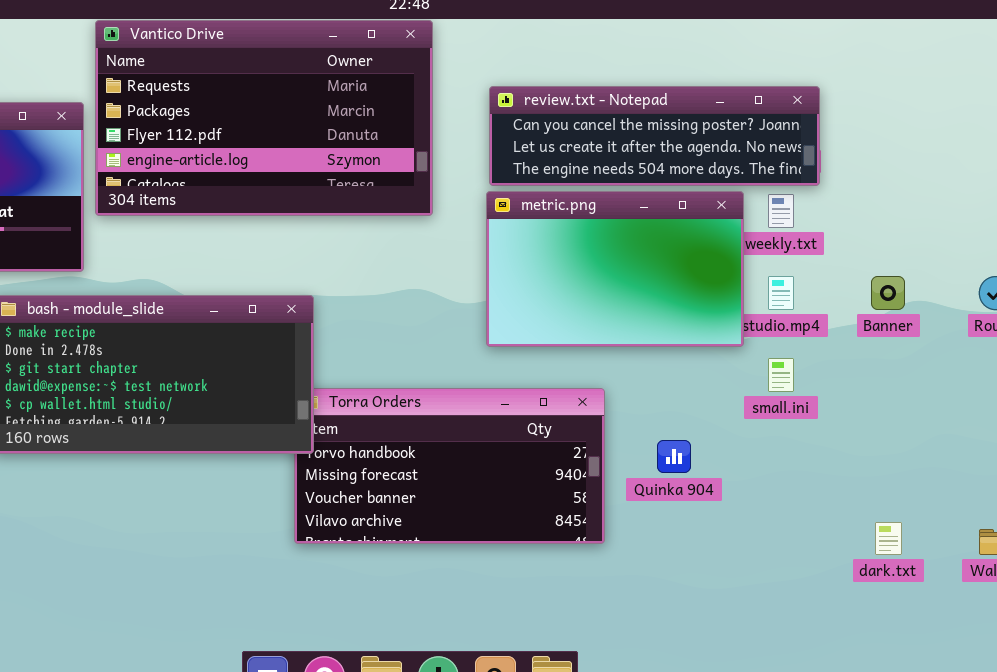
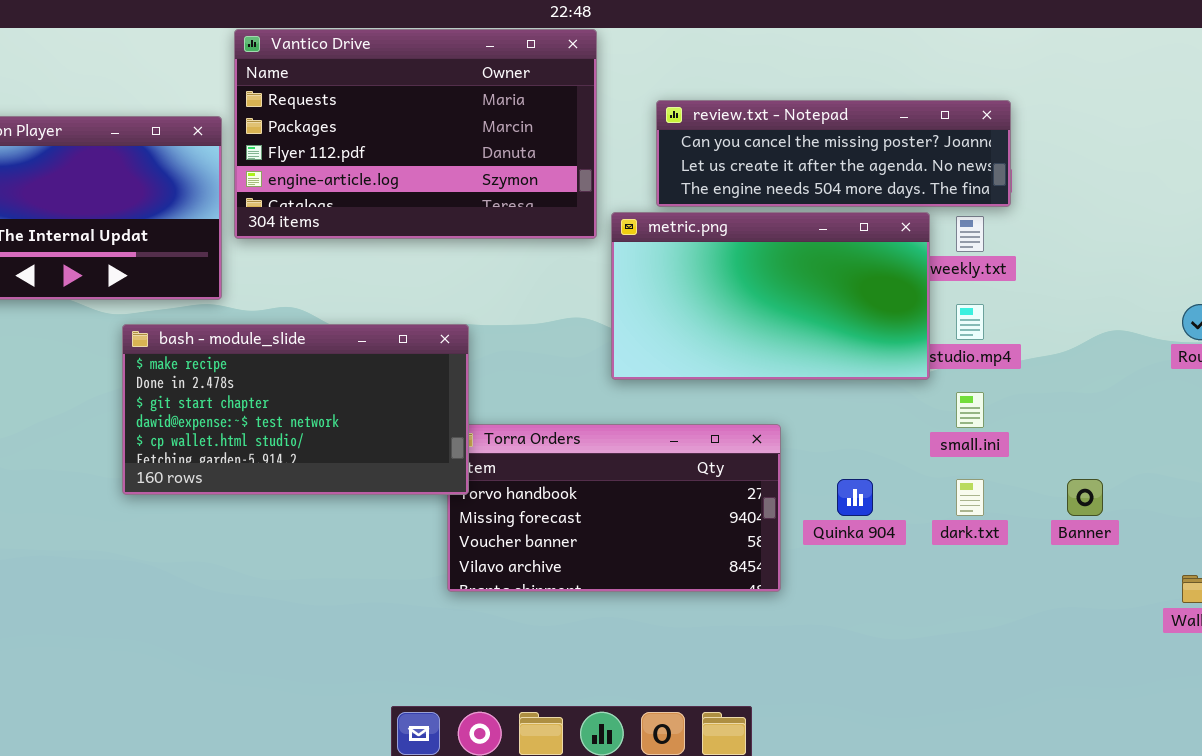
metric.png: [486,191,744,347] -> [611,212,930,380], resized
Banner: [871,276,905,310] -> [1067,479,1103,516], moved
dark.txt: [875,522,902,555] -> [956,479,984,516], moved

